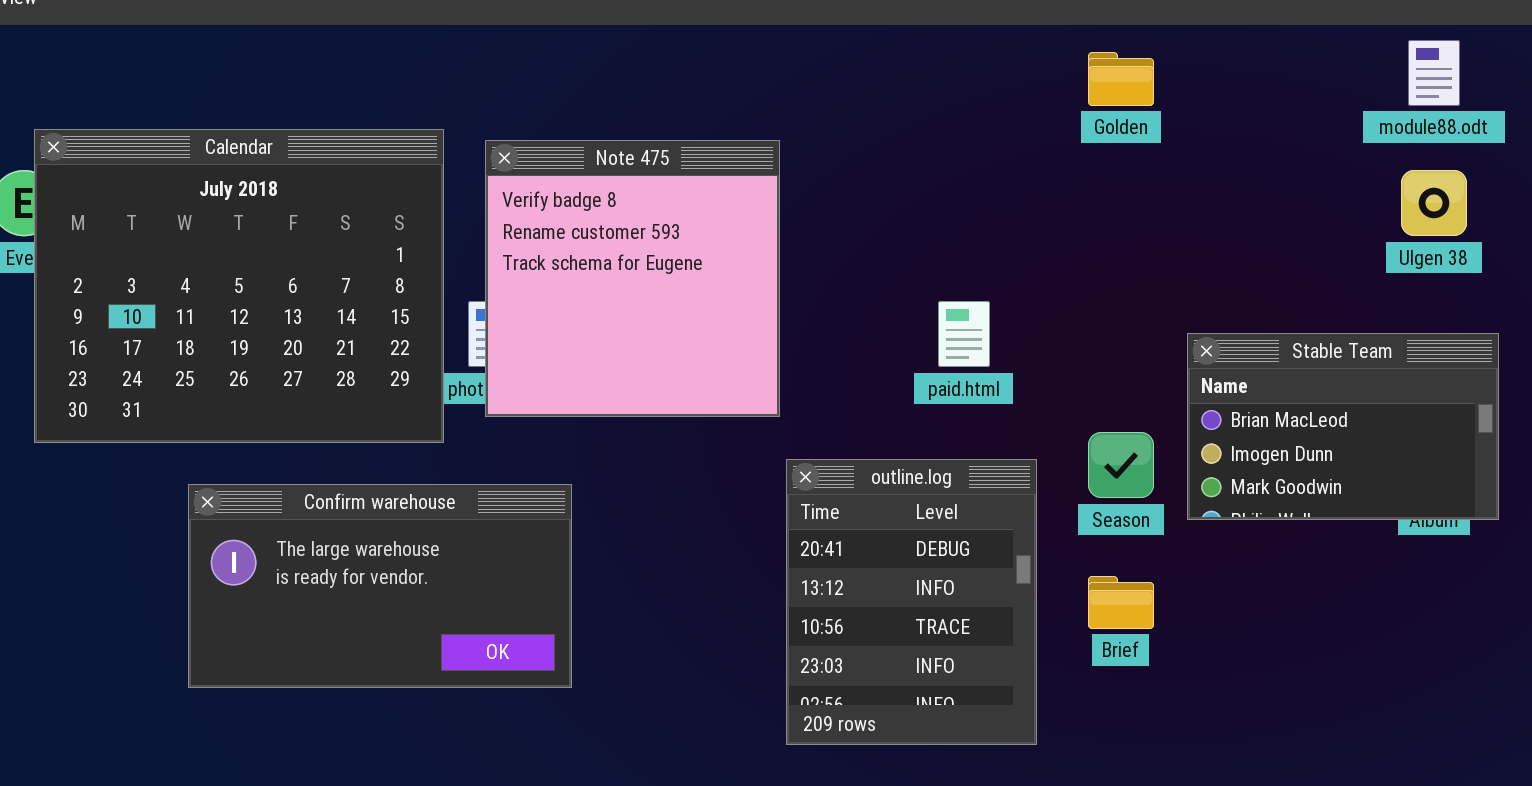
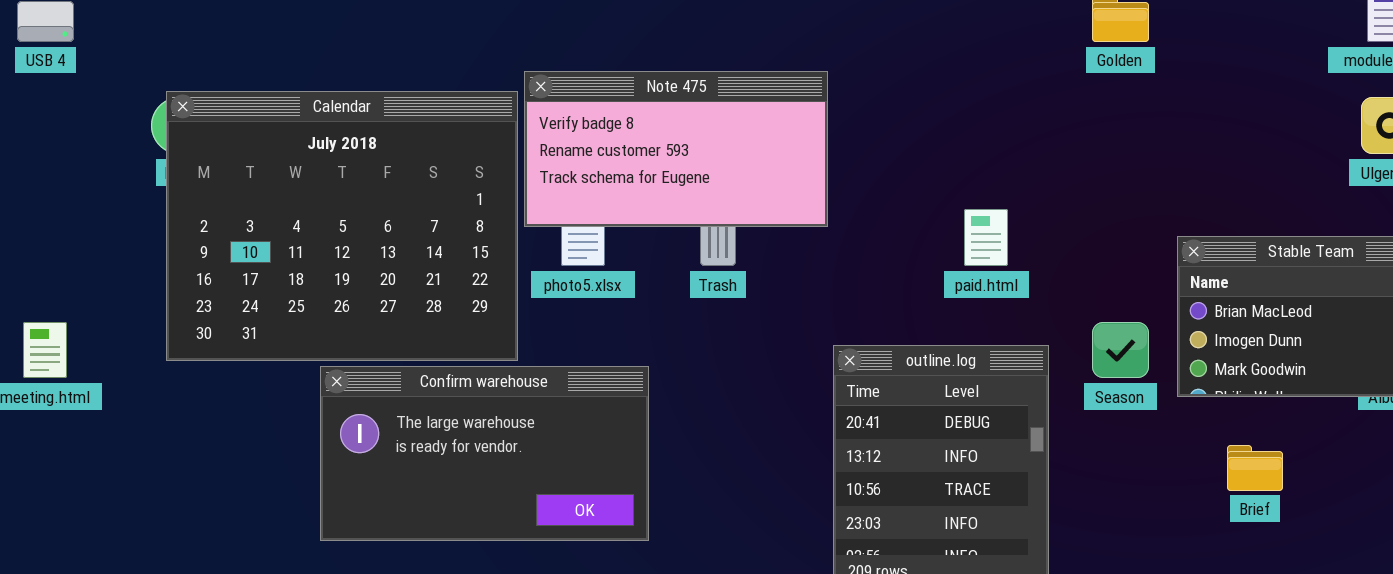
Calendar: [34,129,444,443] -> [166,91,518,361], moved
Note 475: [485,140,780,417] -> [524,71,828,227], resized
Brief: [1088,576,1154,629] -> [1227,445,1283,491], moved

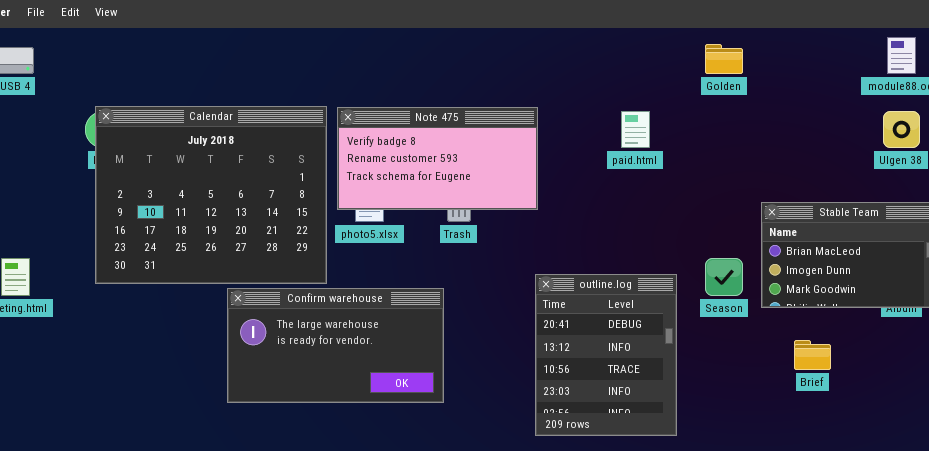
Note 475: [524,71,828,227] -> [337,107,538,210], moved
paid.html: [964,209,1008,266] -> [621,111,650,148], moved
Confirm warehouse: [320,366,649,541] -> [227,288,444,403], moved

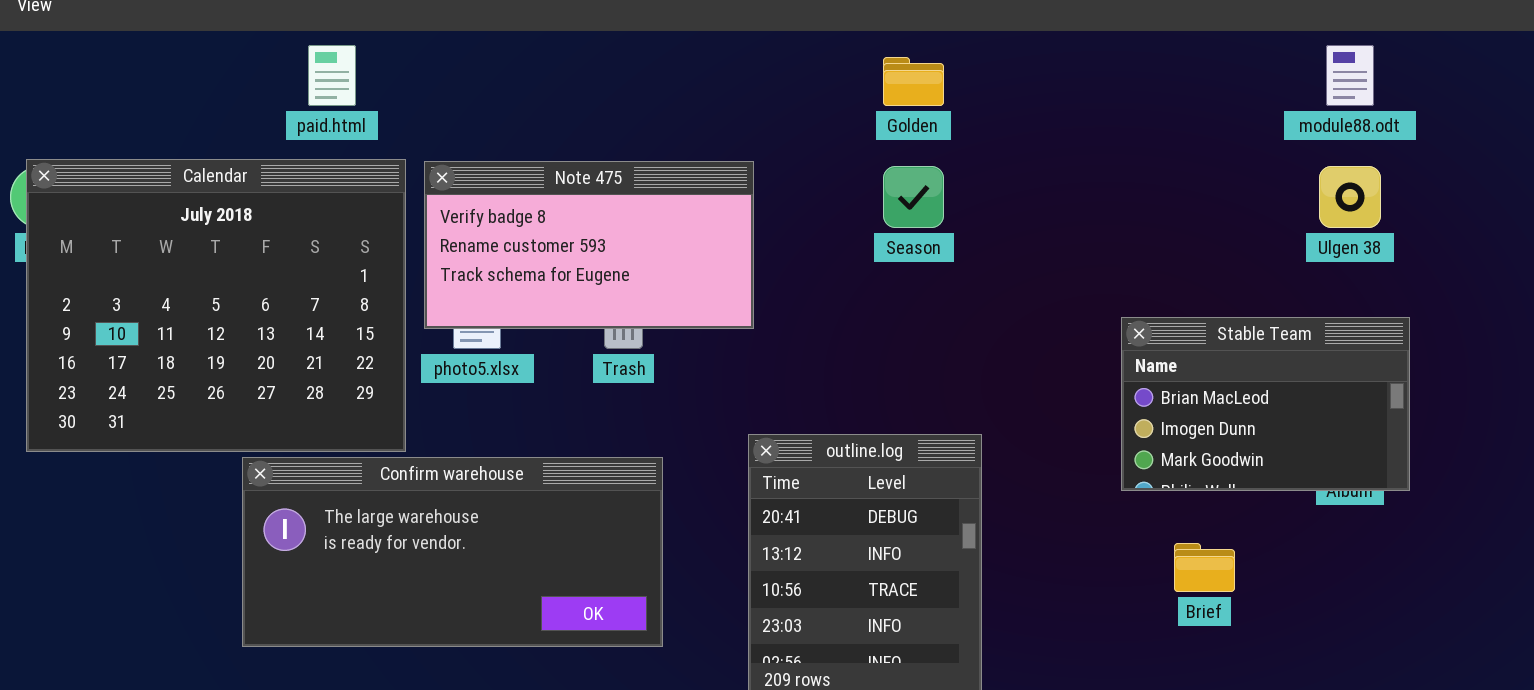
Golden: [705,44,743,74] -> [883,57,944,106], moved
paid.html: [621,111,650,148] -> [308,45,356,106], moved
Season: [705,258,743,296] -> [883,166,944,228], moved
Confirm warehouse: [227,288,444,403] -> [242,457,663,647], resized

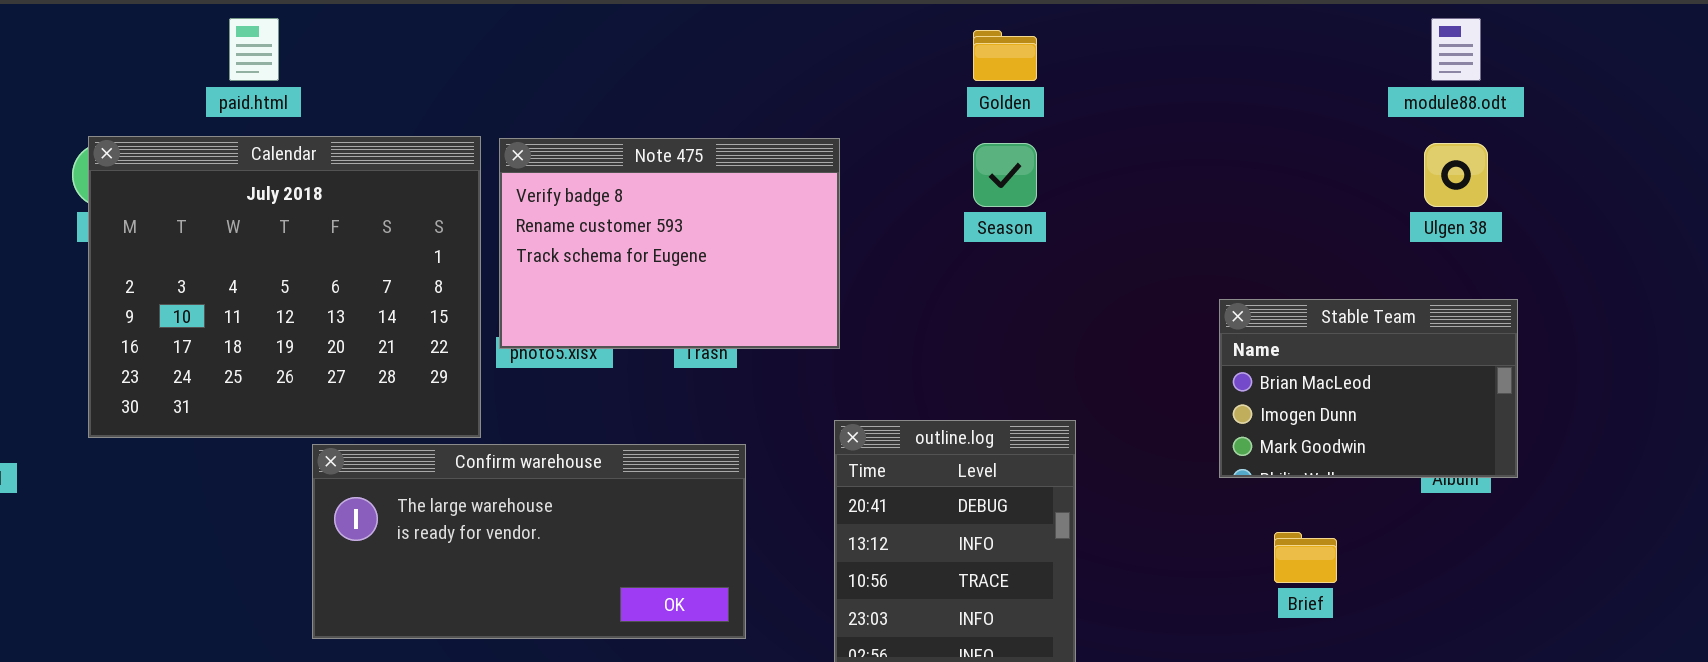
paid.html: [308,45,356,106] -> [229,18,279,81], moved
Note 475: [424,161,754,329] -> [499,138,840,349], resized

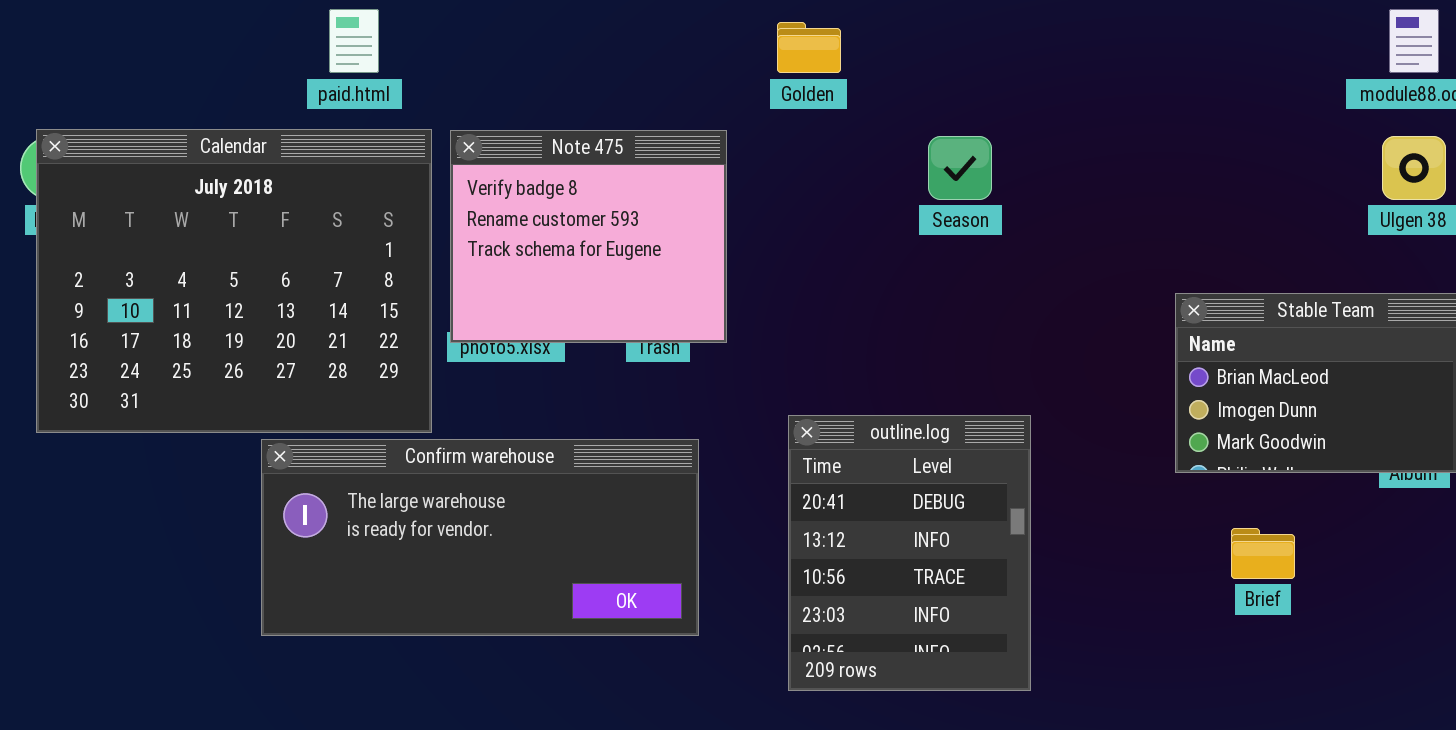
paid.html: [229,18,279,81] -> [329,9,379,73], moved
Golden: [973,30,1037,81] -> [777,22,841,73], moved
Note 475: [499,138,840,349] -> [450,130,727,343], resized

